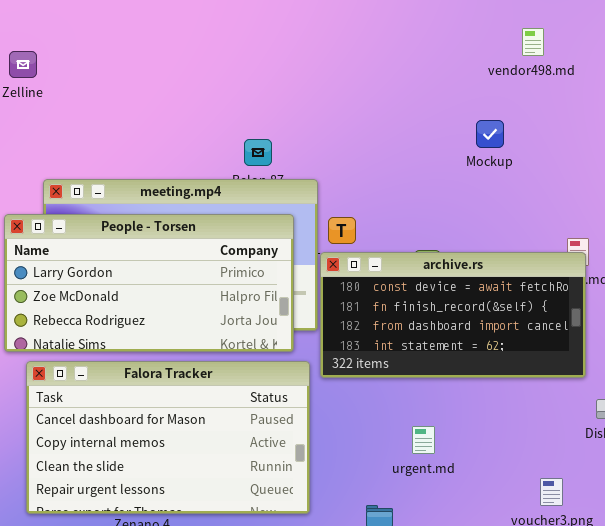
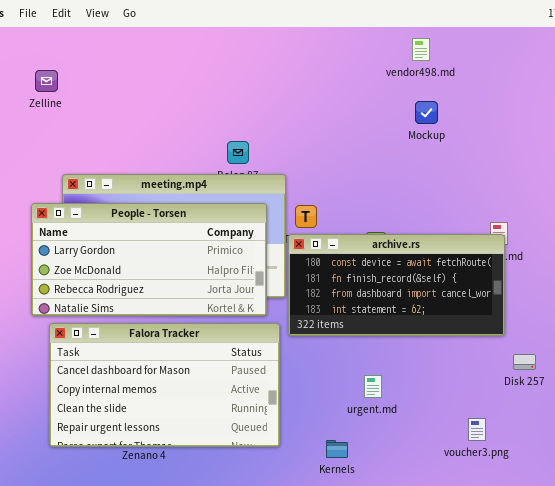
vendor498.md: [522,28,544,56] -> [412,38,430,61], moved
Mockup: [476,120,504,148] -> [415,101,438,124], moved

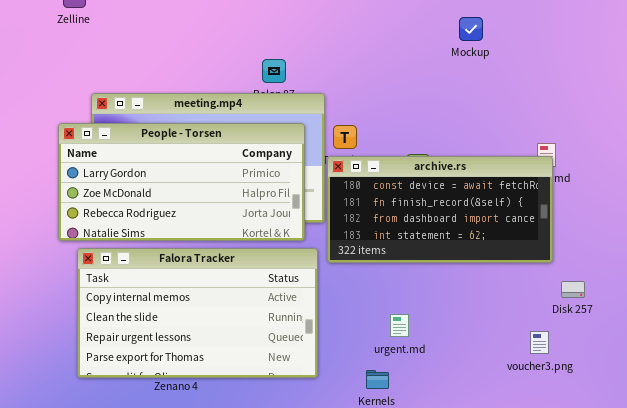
Falora Tracker: [49,323,280,447] -> [77,248,318,378], scrolled down 1 row
urgent.md: [364,375,382,398] -> [390,314,409,337], moved
voucher3.png: [468,418,486,441] -> [530,331,549,354], moved

